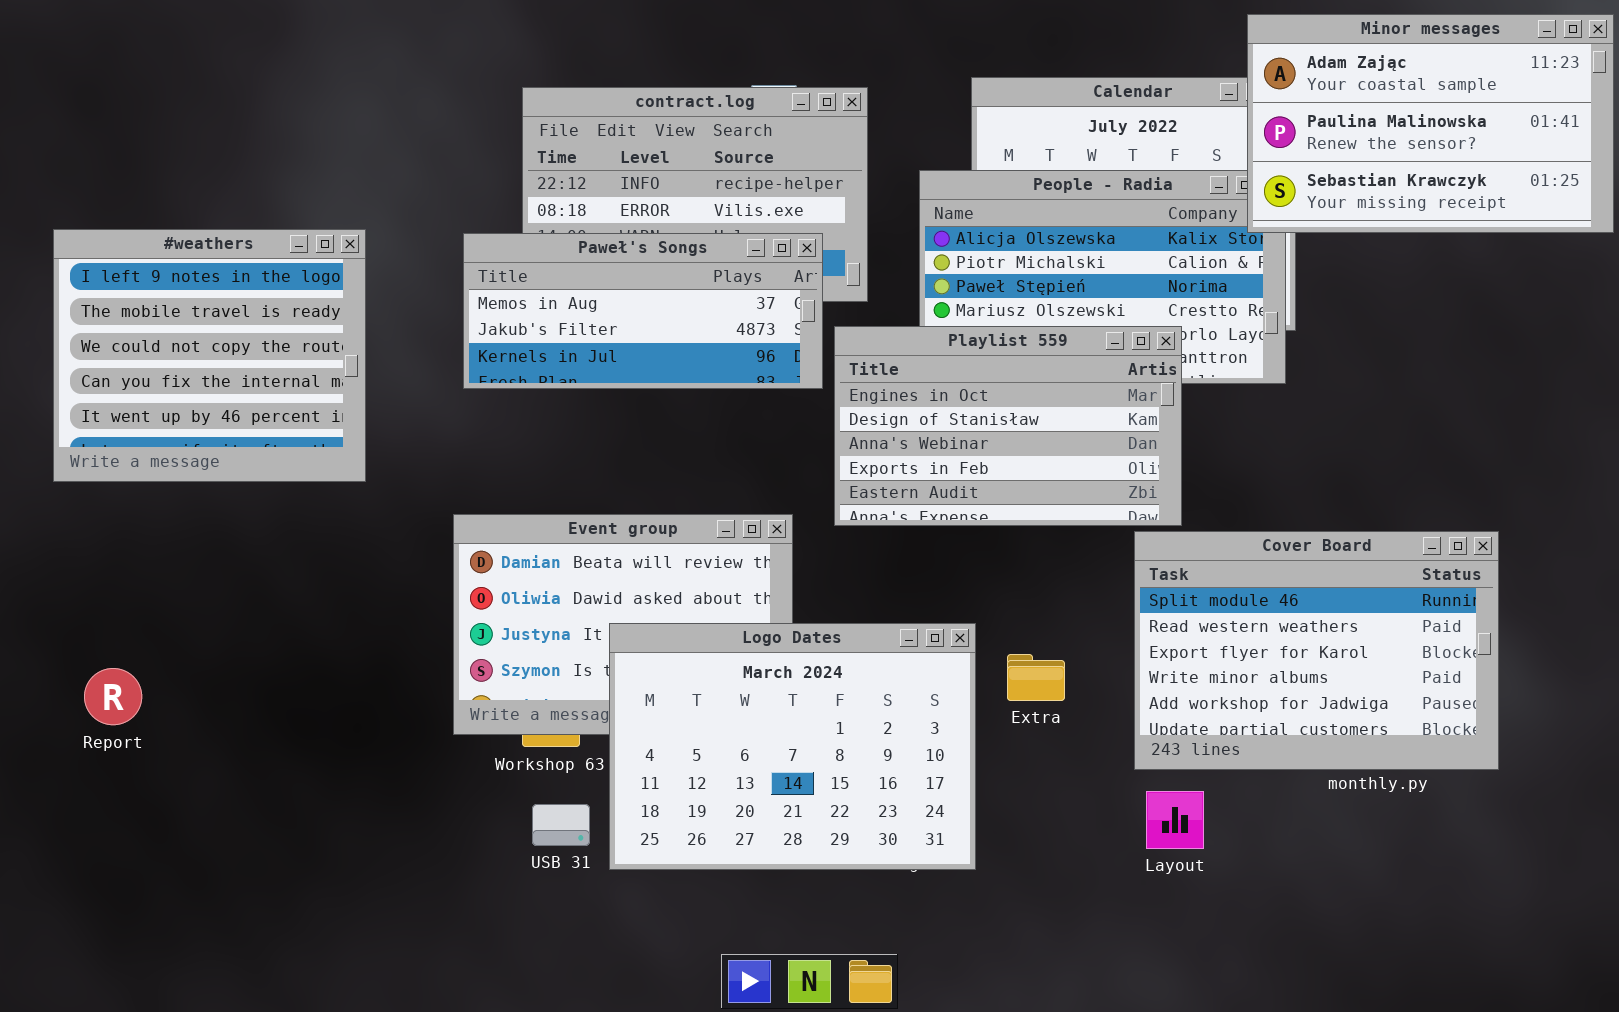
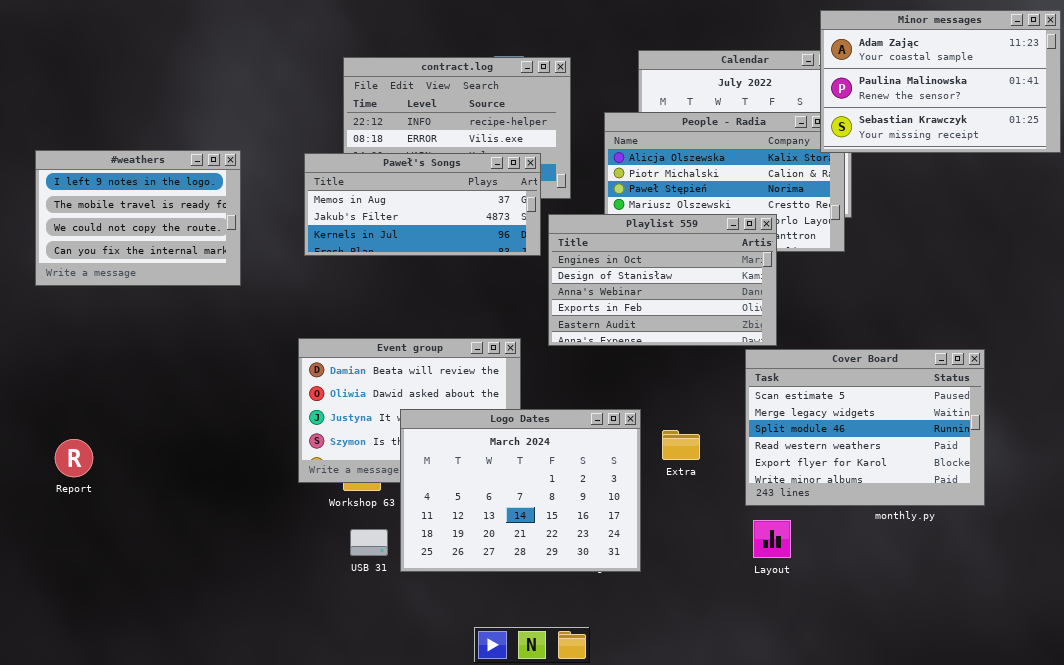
#weathers: [53,229,366,482] -> [35,150,241,286], resized
Cover Board: [1134,531,1499,770] -> [745,349,985,506], scrolled up 2 rows

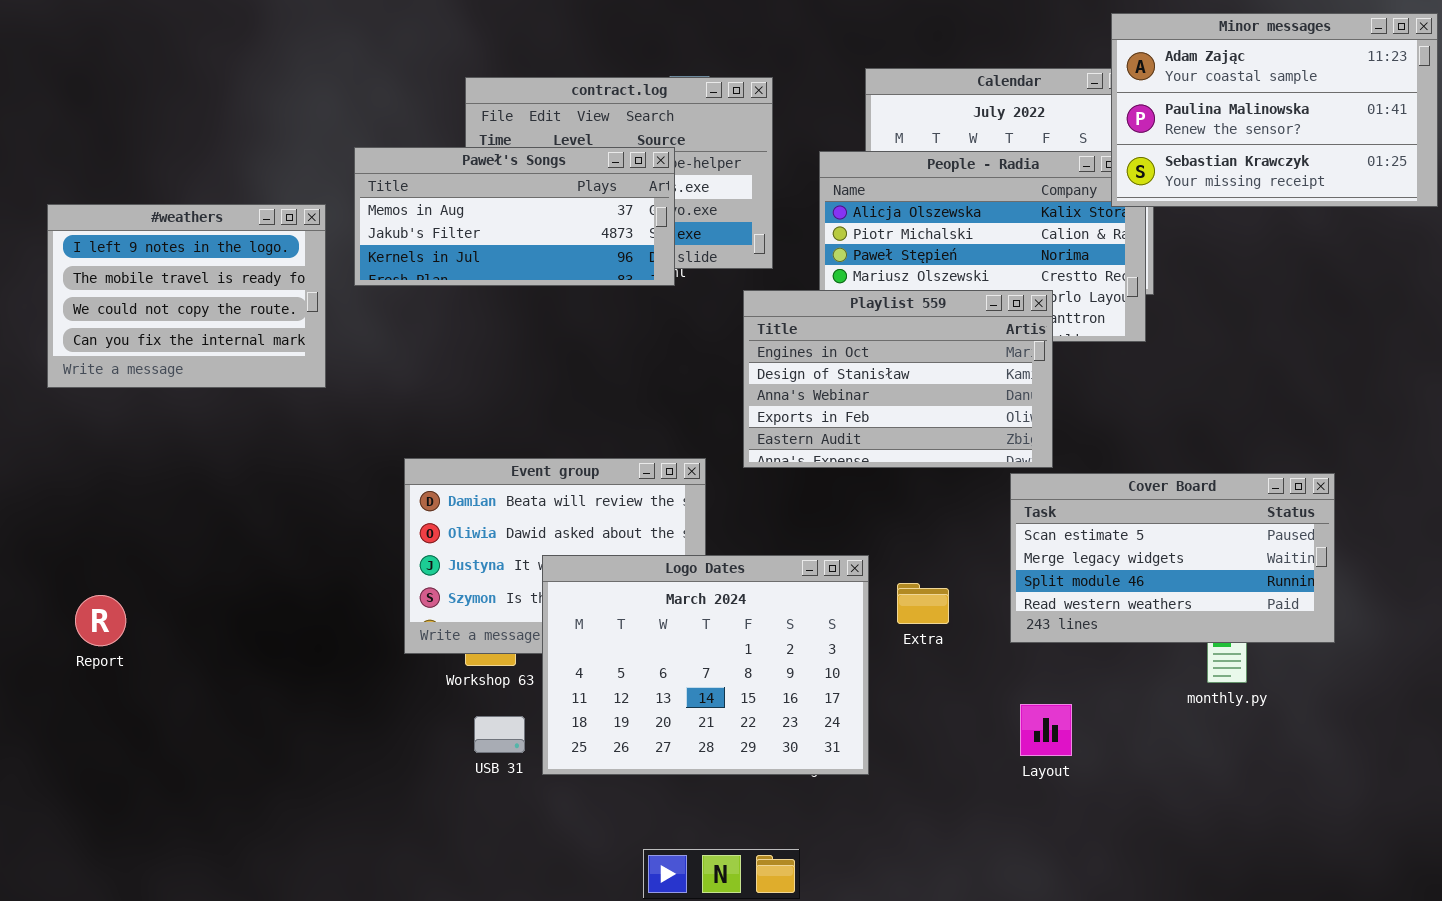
Paweł's Songs: [304,153,541,256] -> [354,147,675,286], moved
Cover Board: [745,349,985,506] -> [1010,473,1335,643], resized

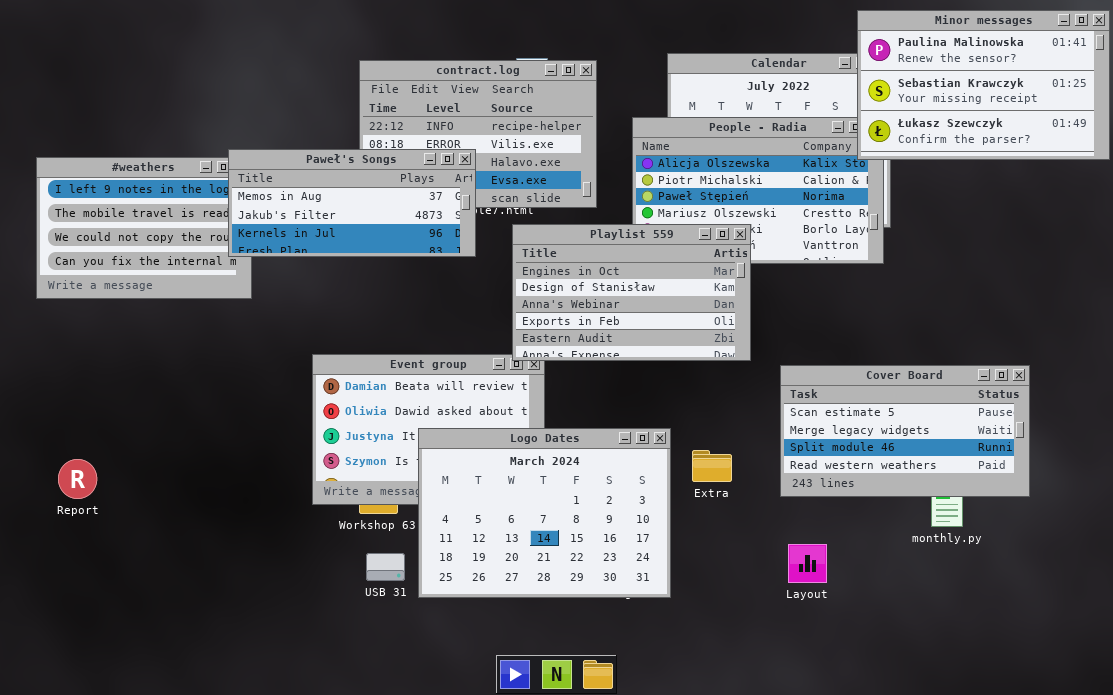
Minor messages: [1111,13,1438,207] -> [857,10,1110,160], scrolled down 1 row
Paweł's Songs: [354,147,675,286] -> [228,149,476,257], moved
Playlist 559: [743,290,1053,468] -> [512,224,751,361], moved

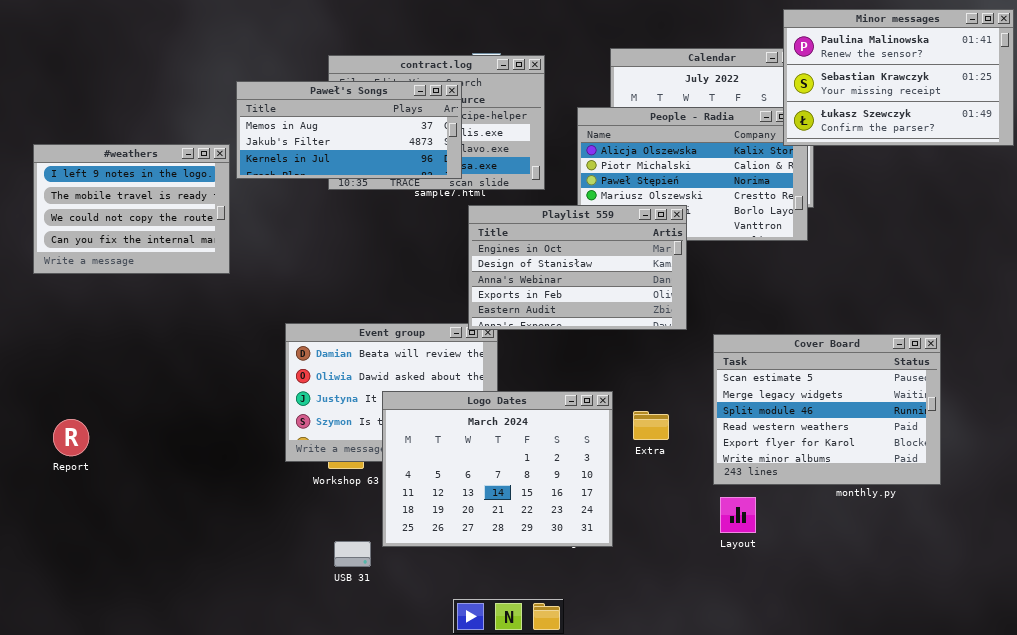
Paweł's Songs: [228,149,476,257] -> [236,81,462,179], moved
Cover Board: [780,365,1030,497] -> [713,334,941,485], resized
USB 31: [366,553,405,581] -> [334,541,371,567], moved

